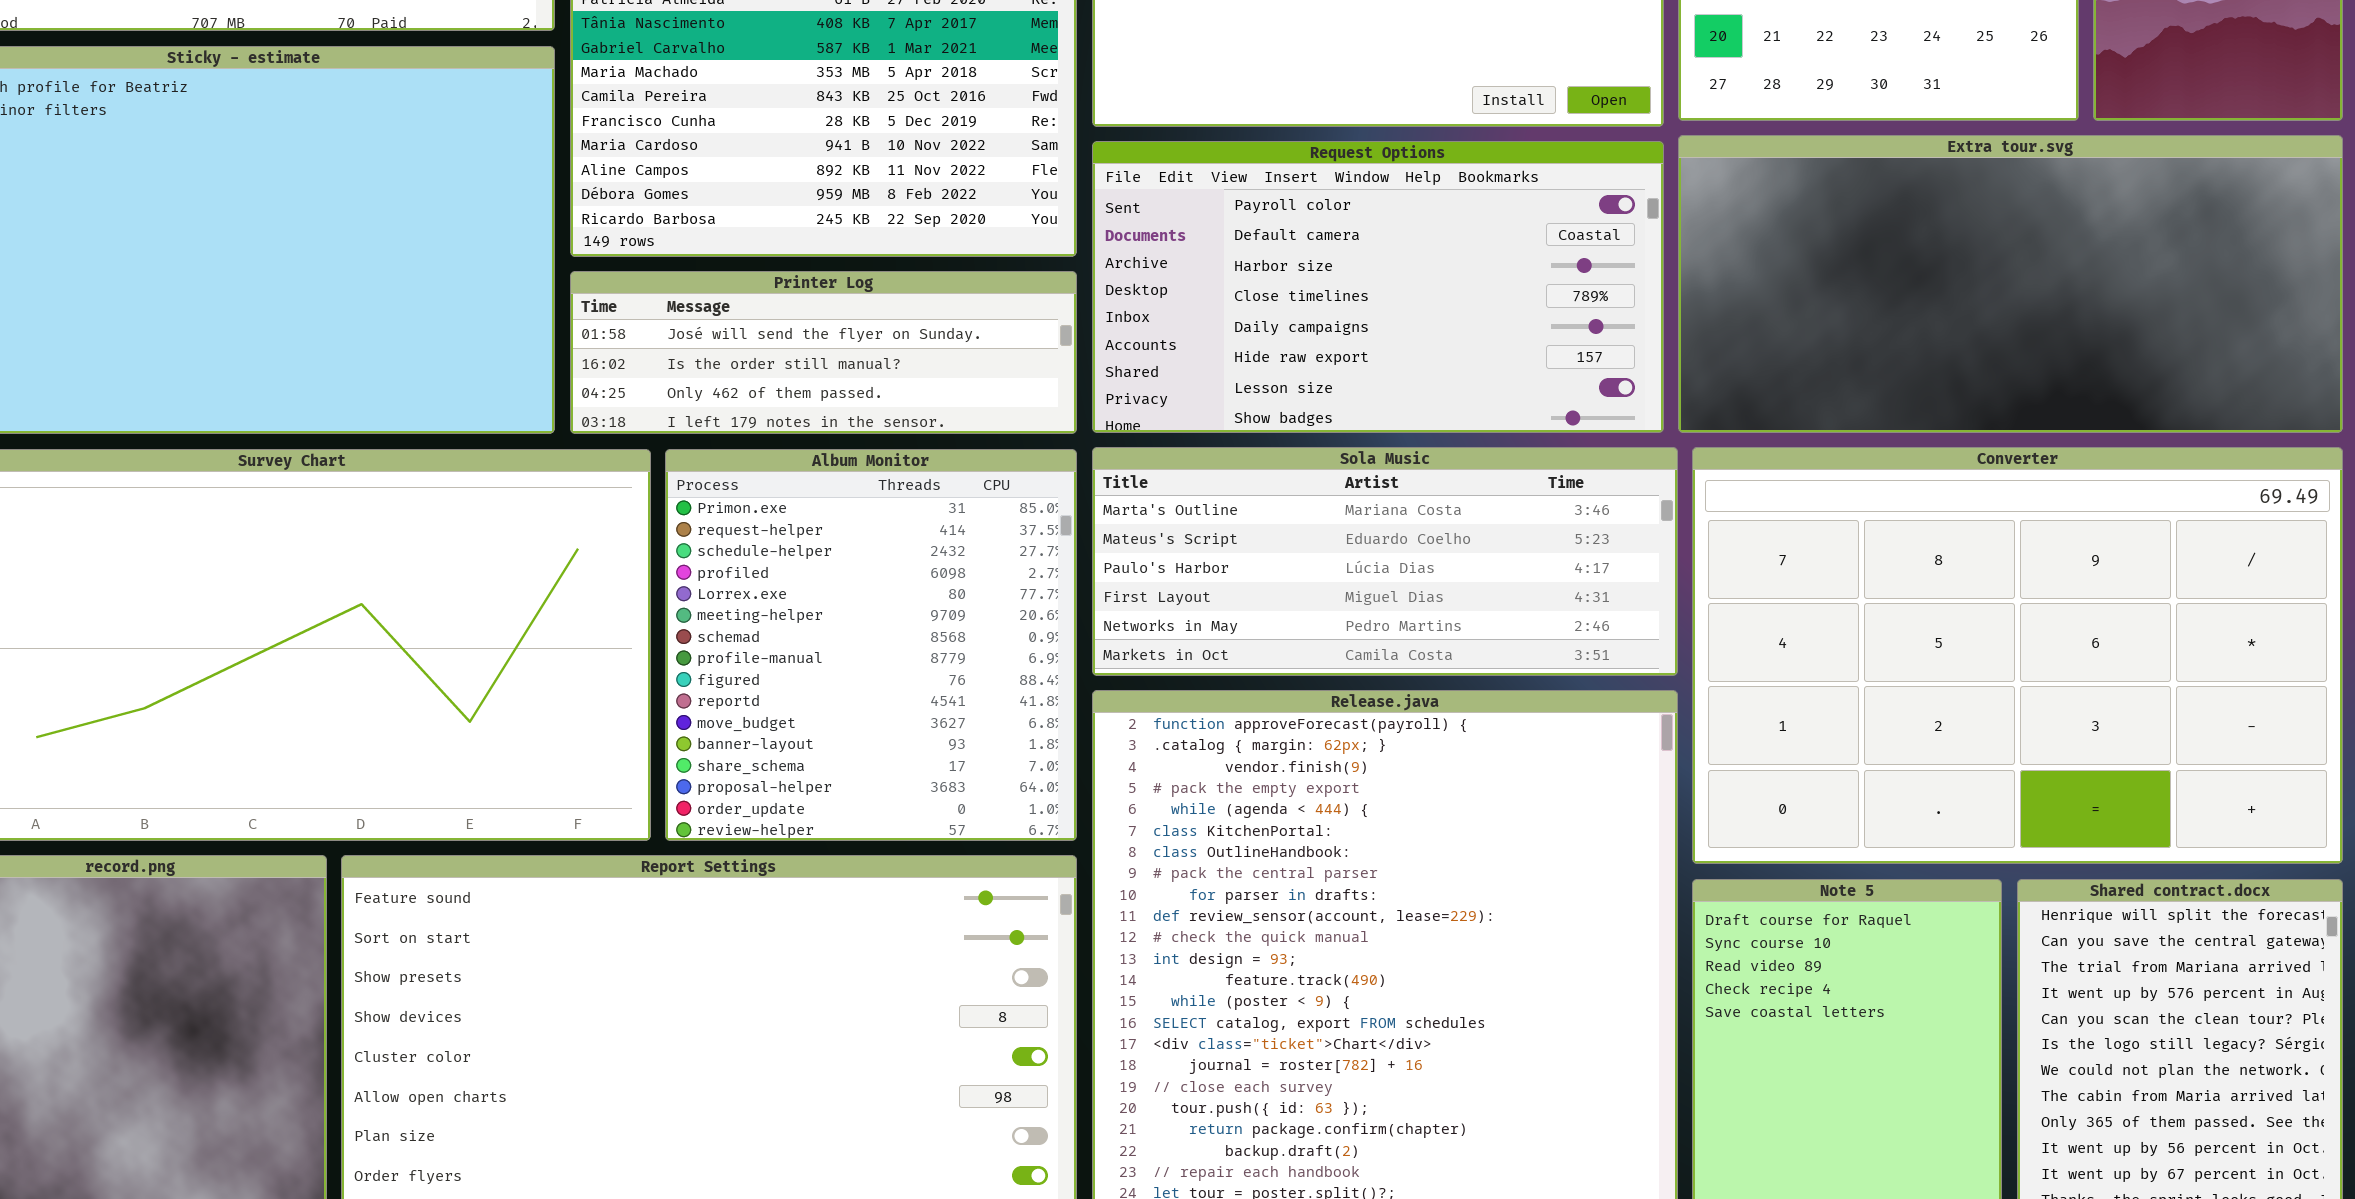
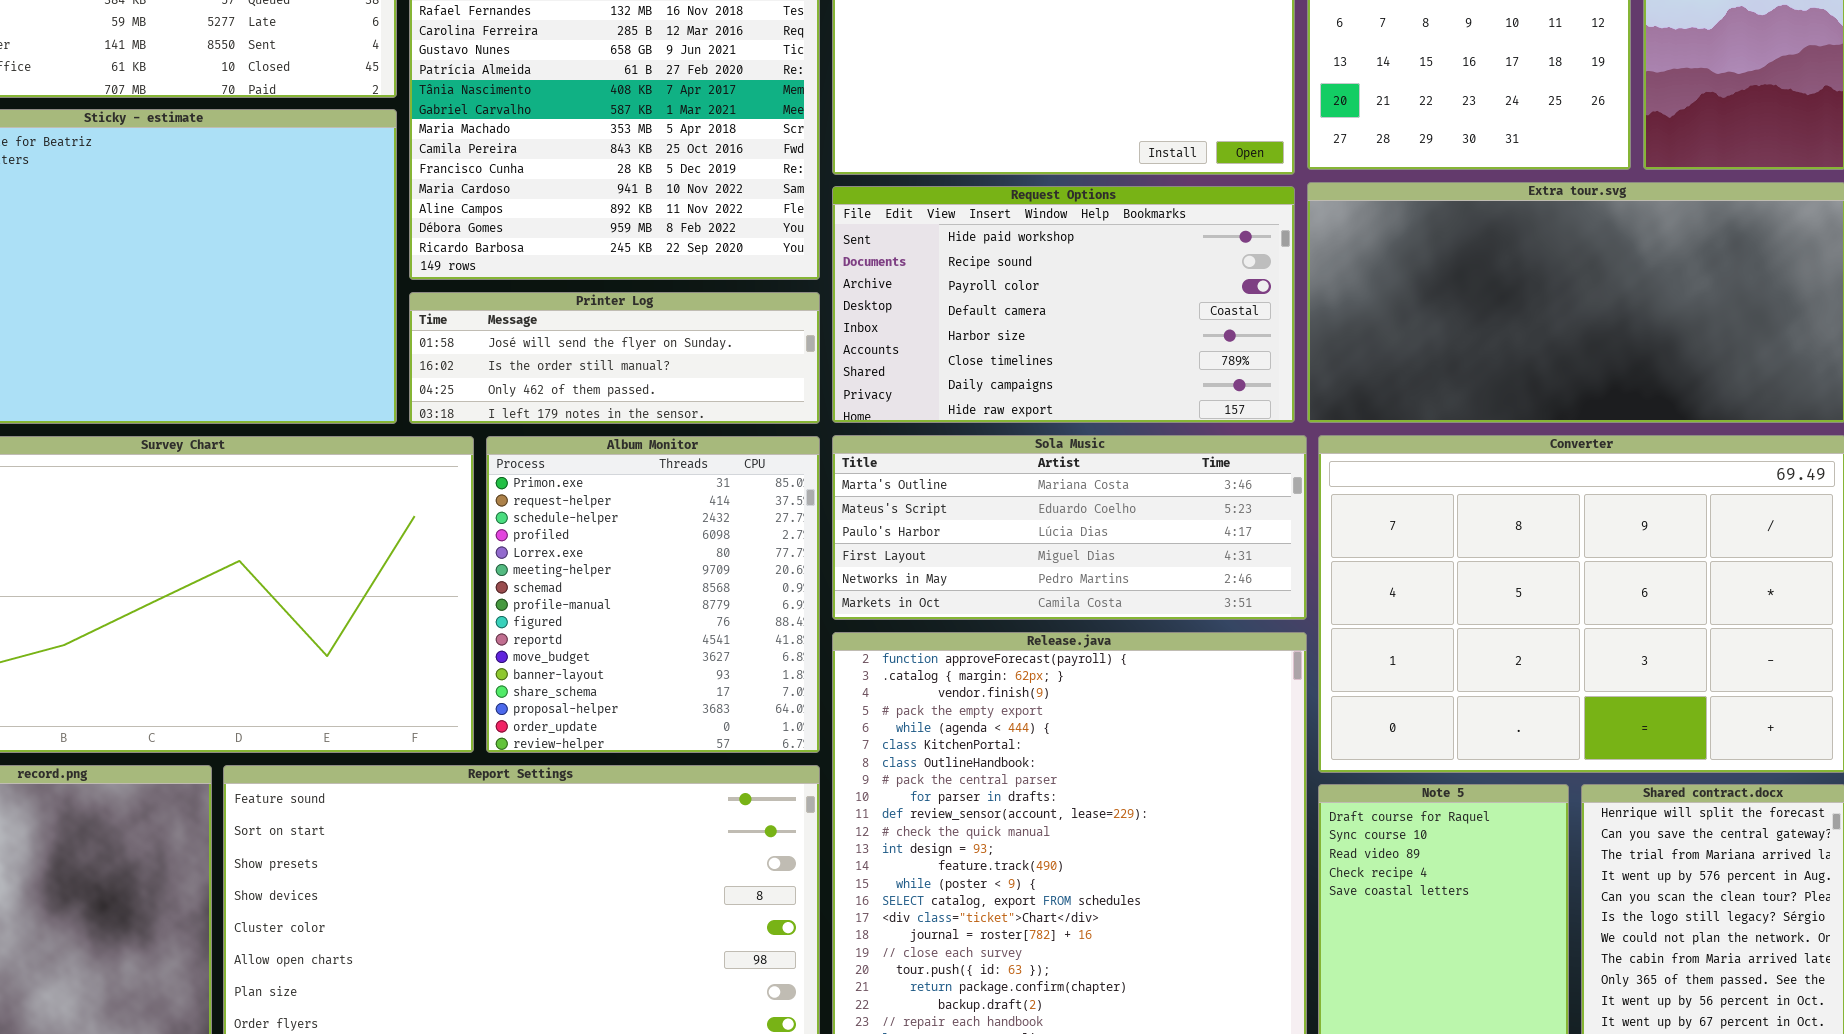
Request Options: [1092,141,1664,433] -> [832,186,1295,423], scrolled up 2 rows

